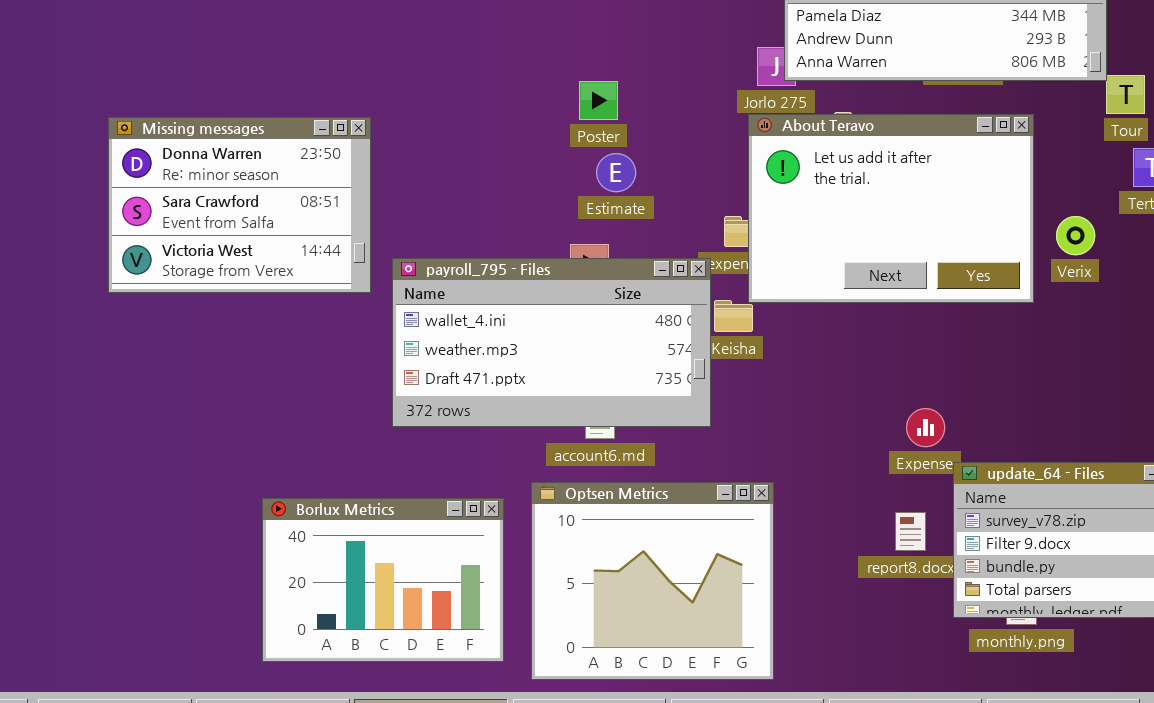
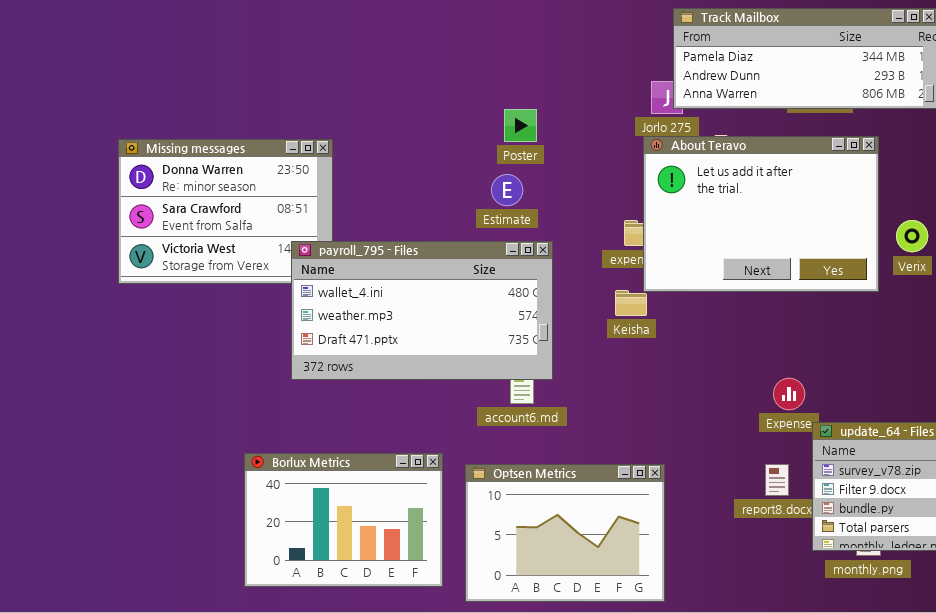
Estimate: [596,153,636,192] -> [491,174,523,206], moved
payroll_795 - Files: [392,258,711,427] -> [291,241,553,380], moved
Optsen Metrics: [531,482,774,680] -> [465,464,665,602], resized

